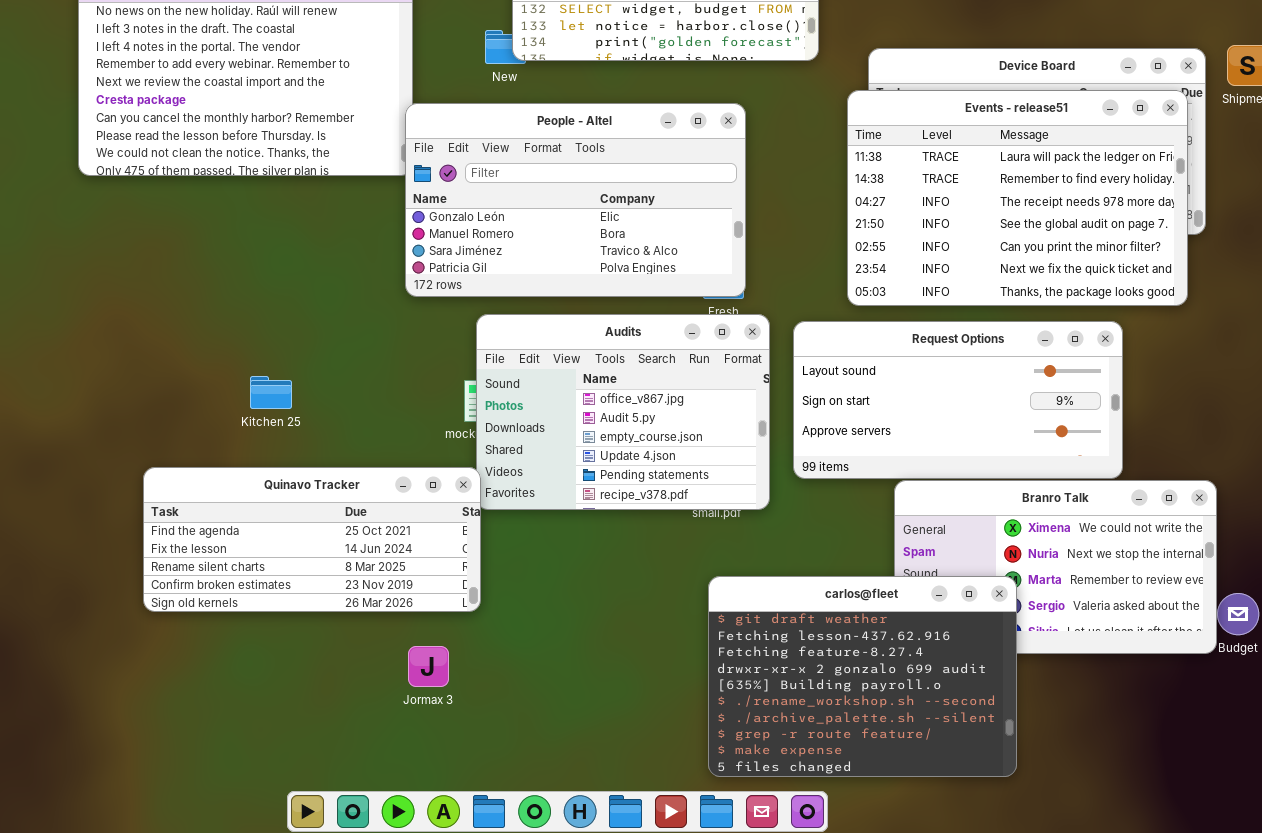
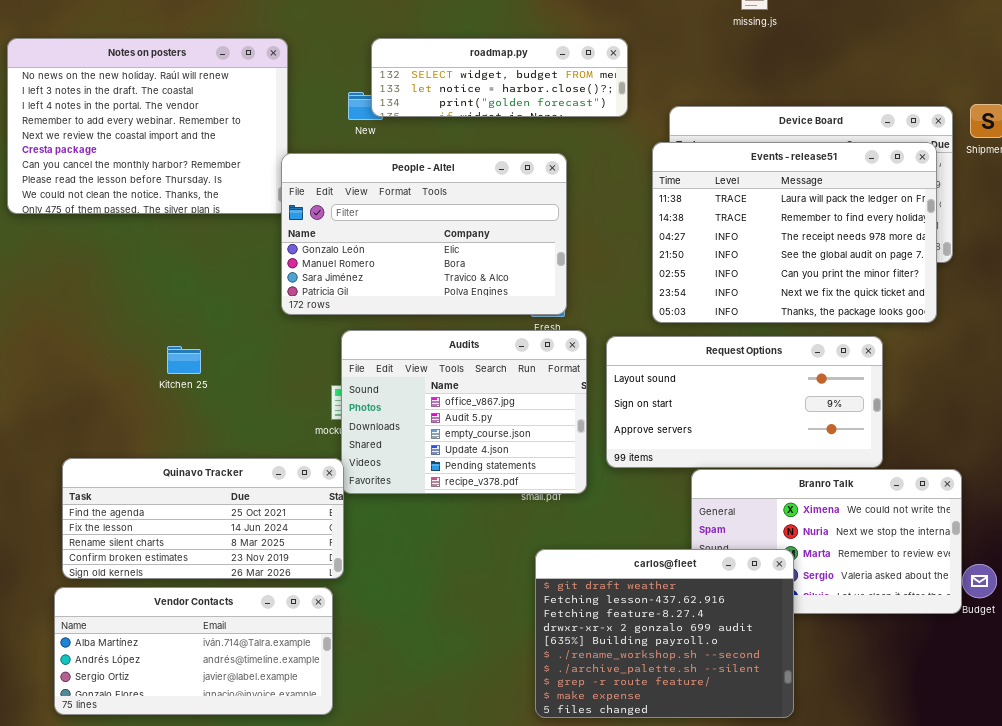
Kitchen 25: [250,376,292,409] -> [167,346,201,374], moved
Vendor Contacts: none -> [54,587,333,715], opened

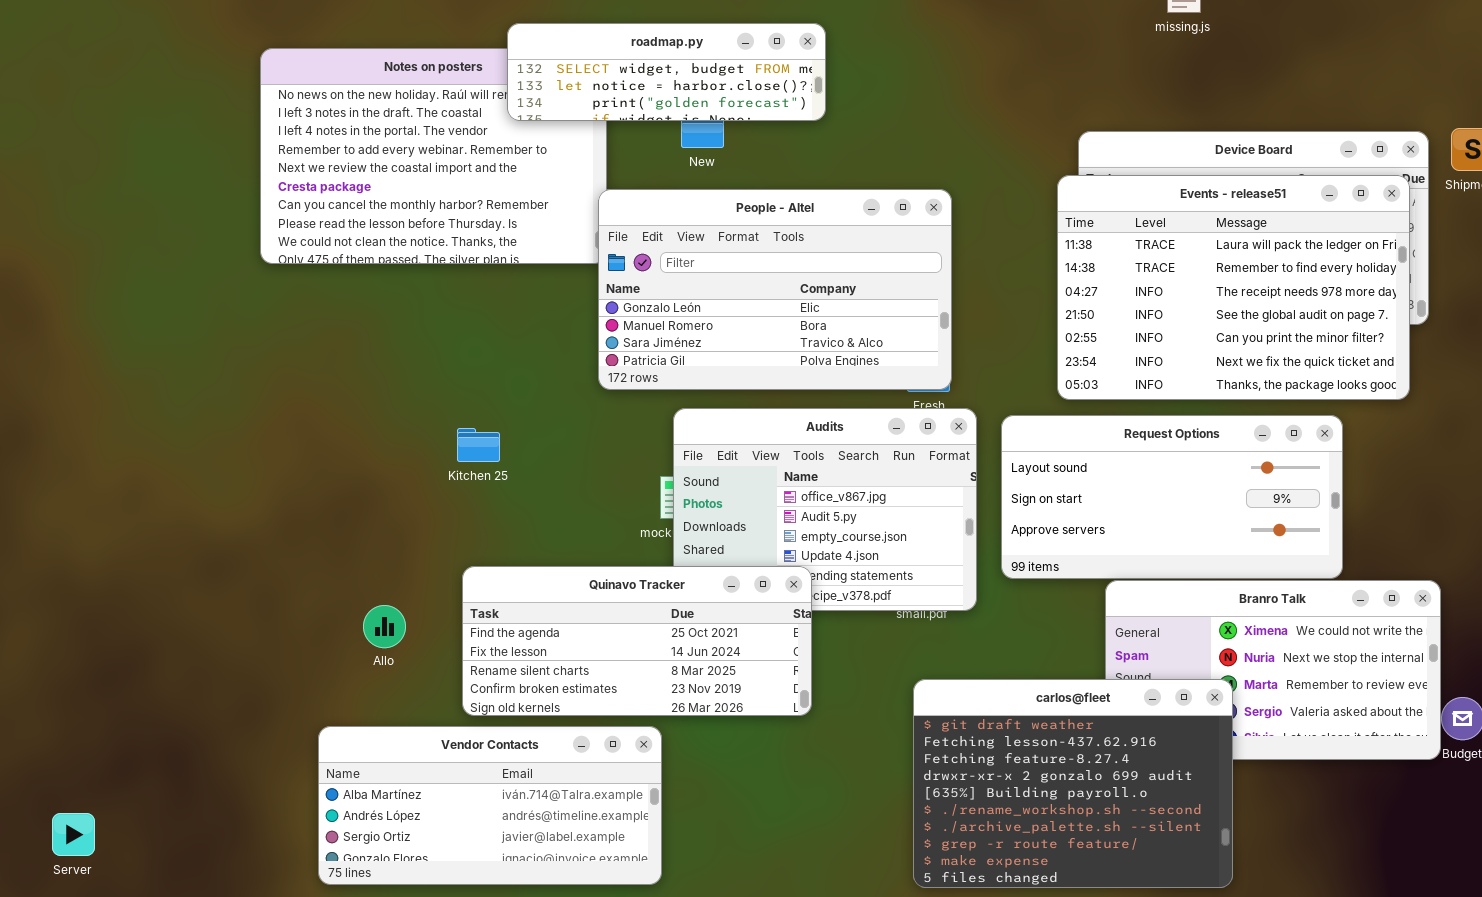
roadmap.py: [371,38,628,117] -> [507,23,826,121], moved
Quinavo Tracker: [62,458,344,579] -> [462,566,812,716], moved

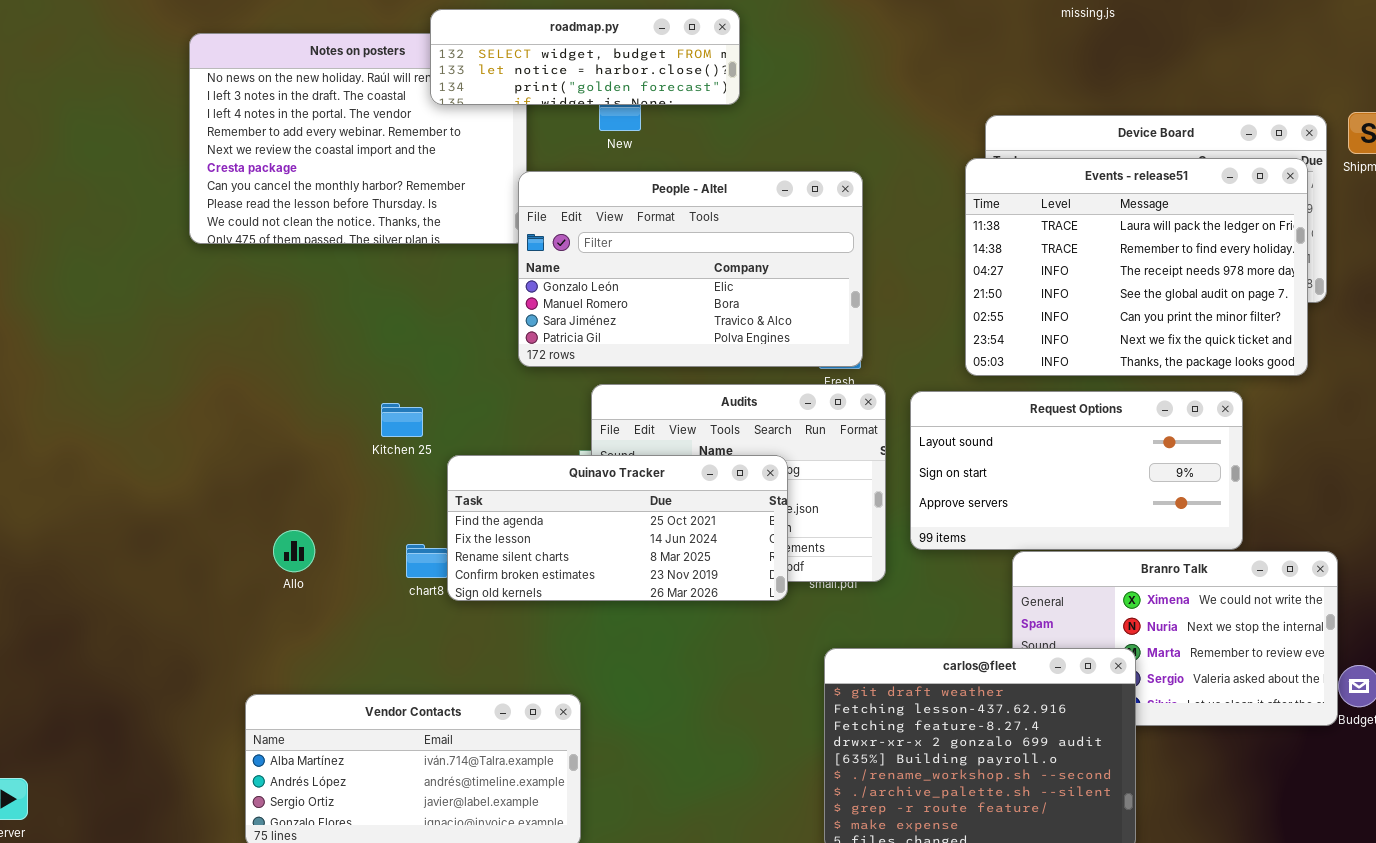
Quinavo Tracker: [462,566,812,716] -> [447,455,788,601], moved
Allo: [363,605,406,648] -> [273,530,315,572], moved

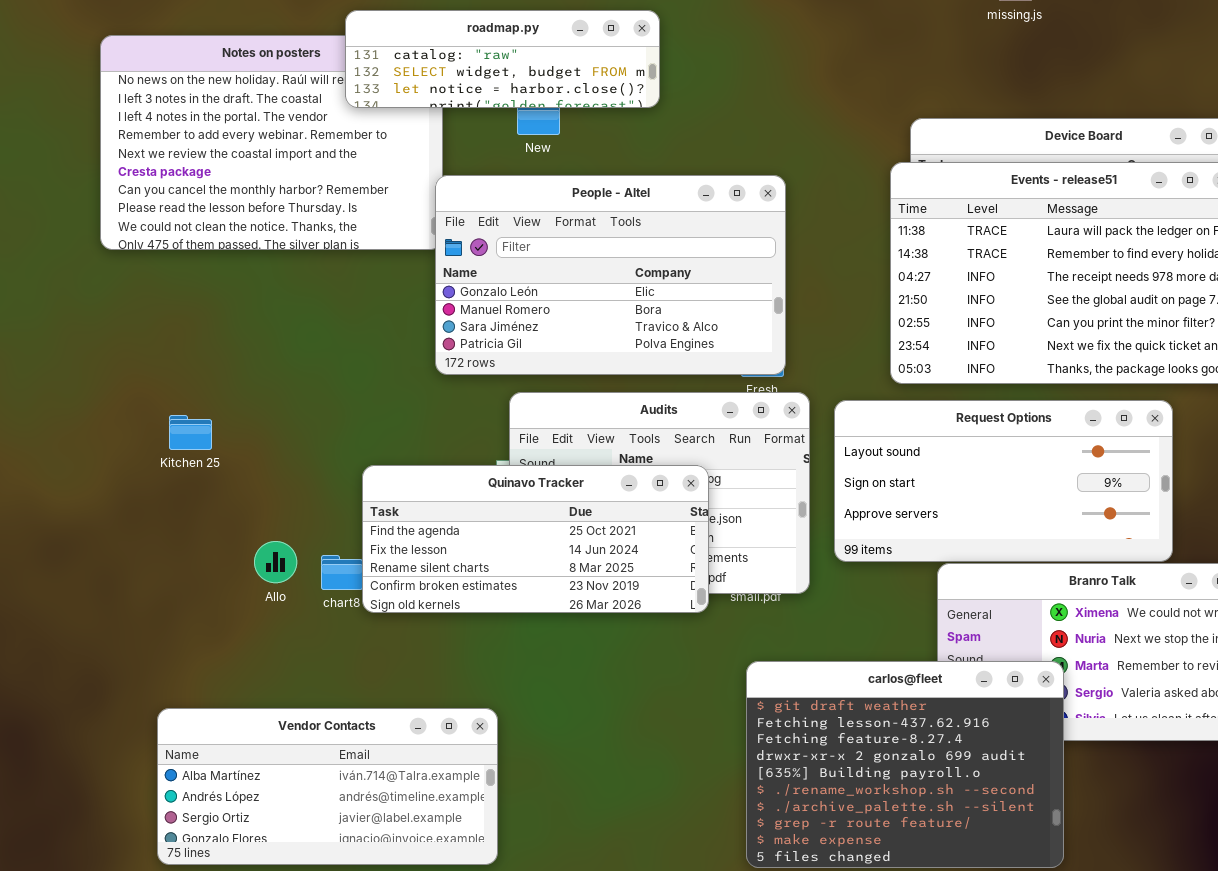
roadmap.py: [430,9,740,105] -> [345,10,660,108], scrolled up 1 row
Kitchen 25: [381,403,423,437] -> [169,415,212,450], moved
Allo: [273,530,315,572] -> [254,541,297,583], moved

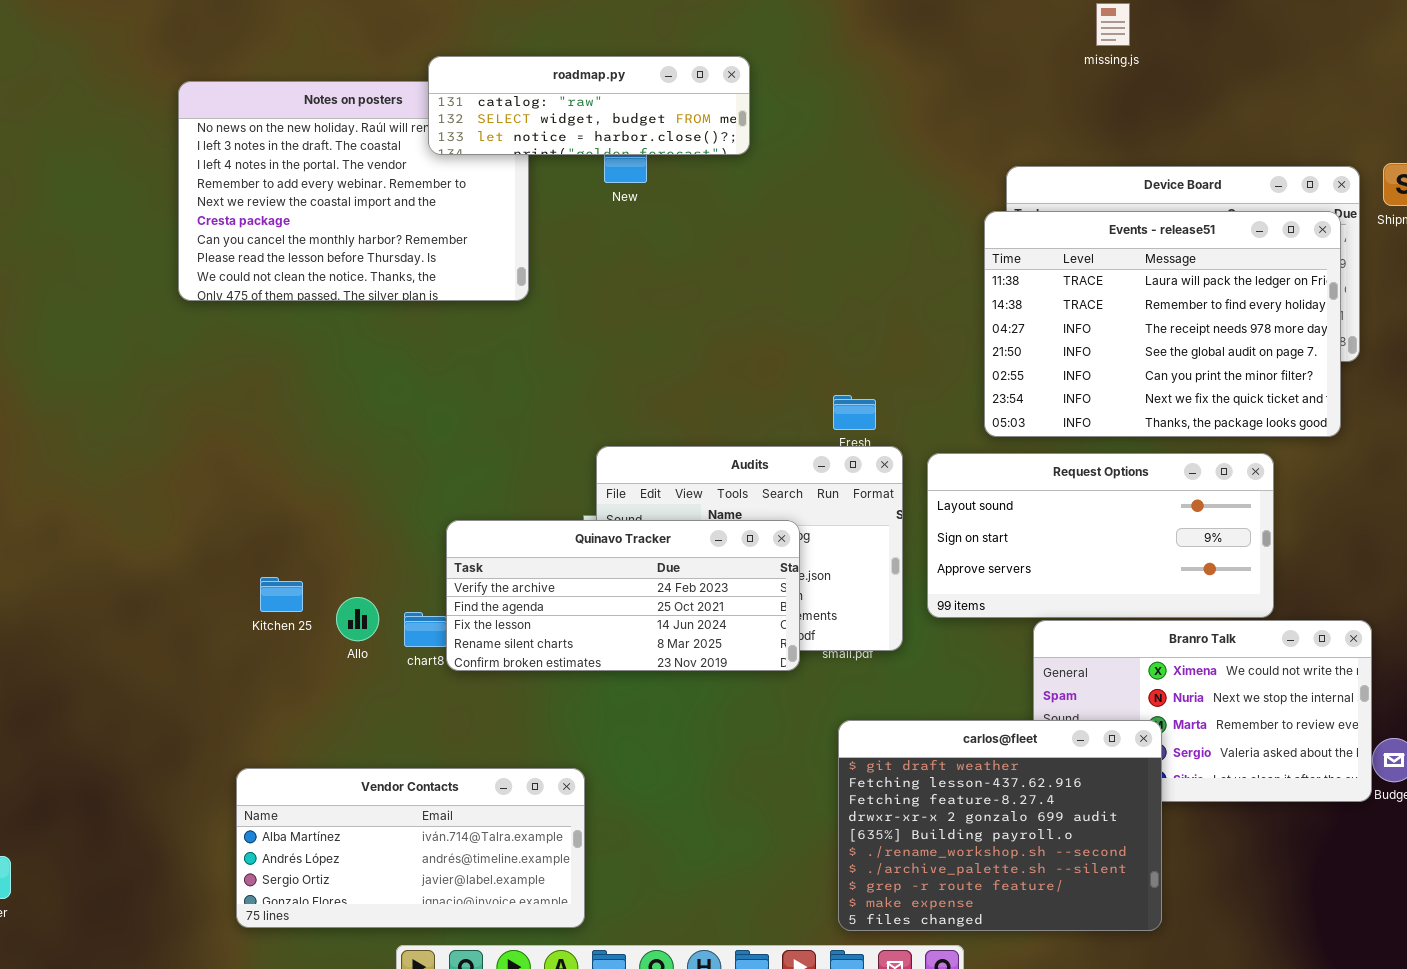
People - Altel: [435,175,786,375] -> none, closed
Kitchen 25: [169,415,212,450] -> [260,577,303,612], moved
Quinavo Tracker: [362,465,709,613] -> [446,520,800,671], scrolled up 1 row

